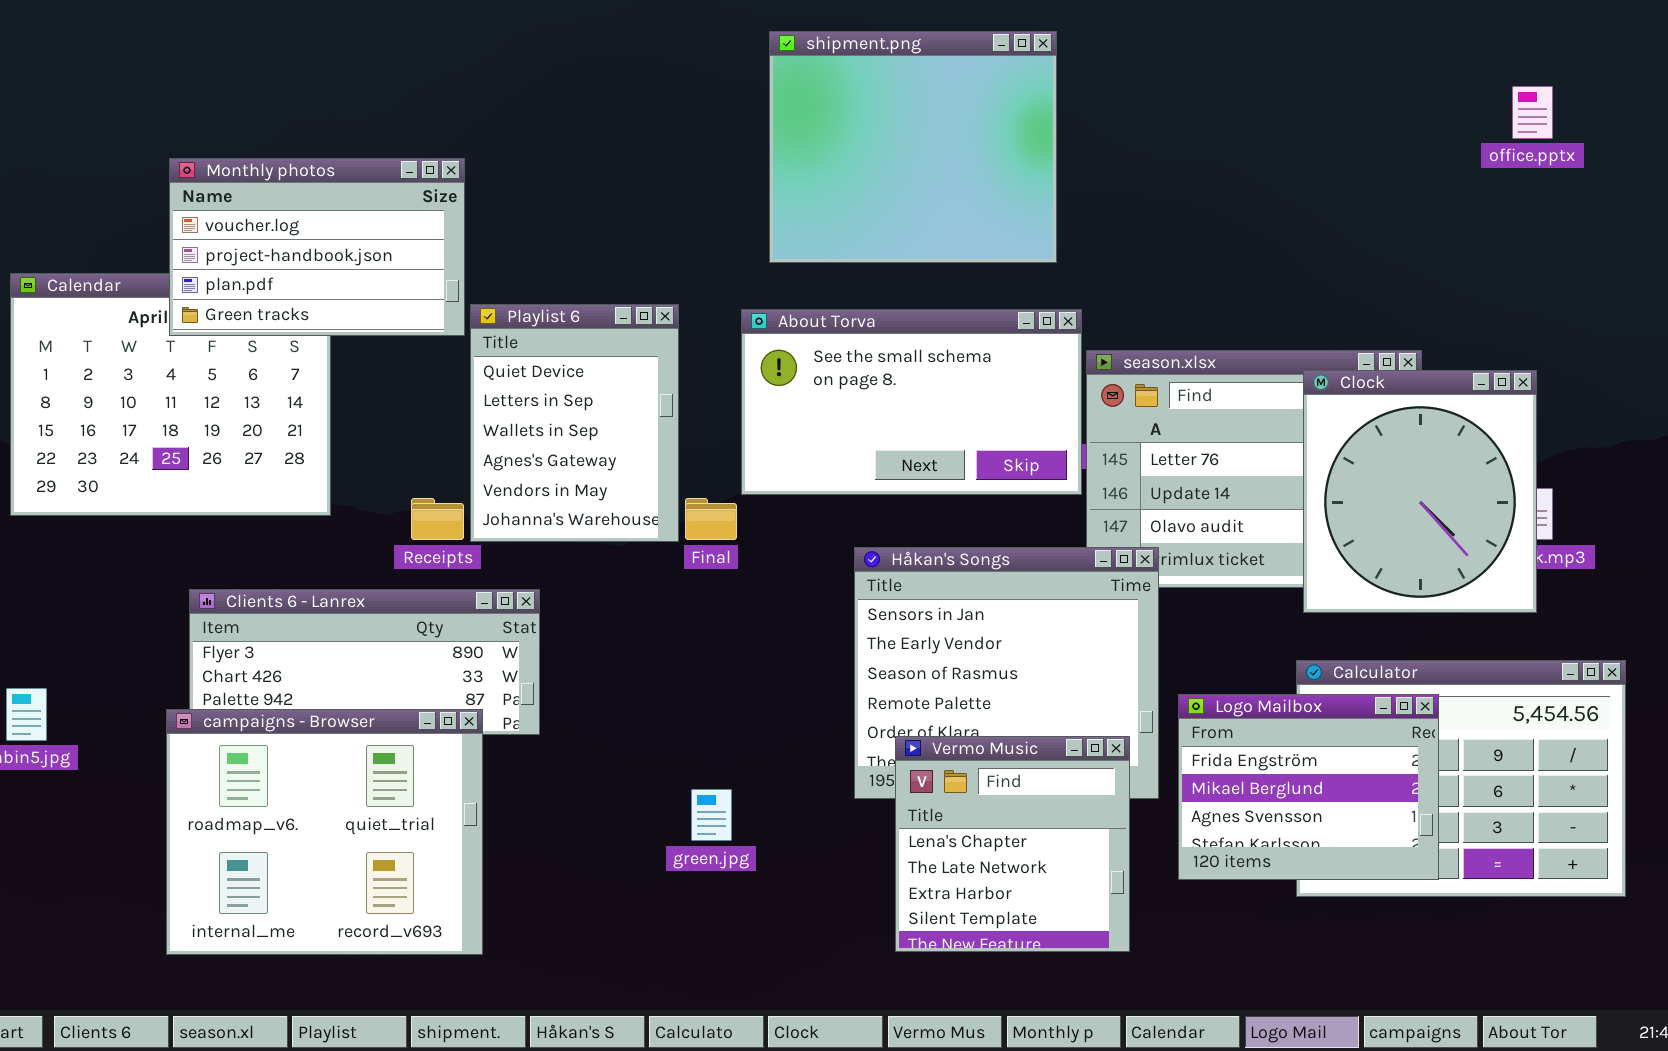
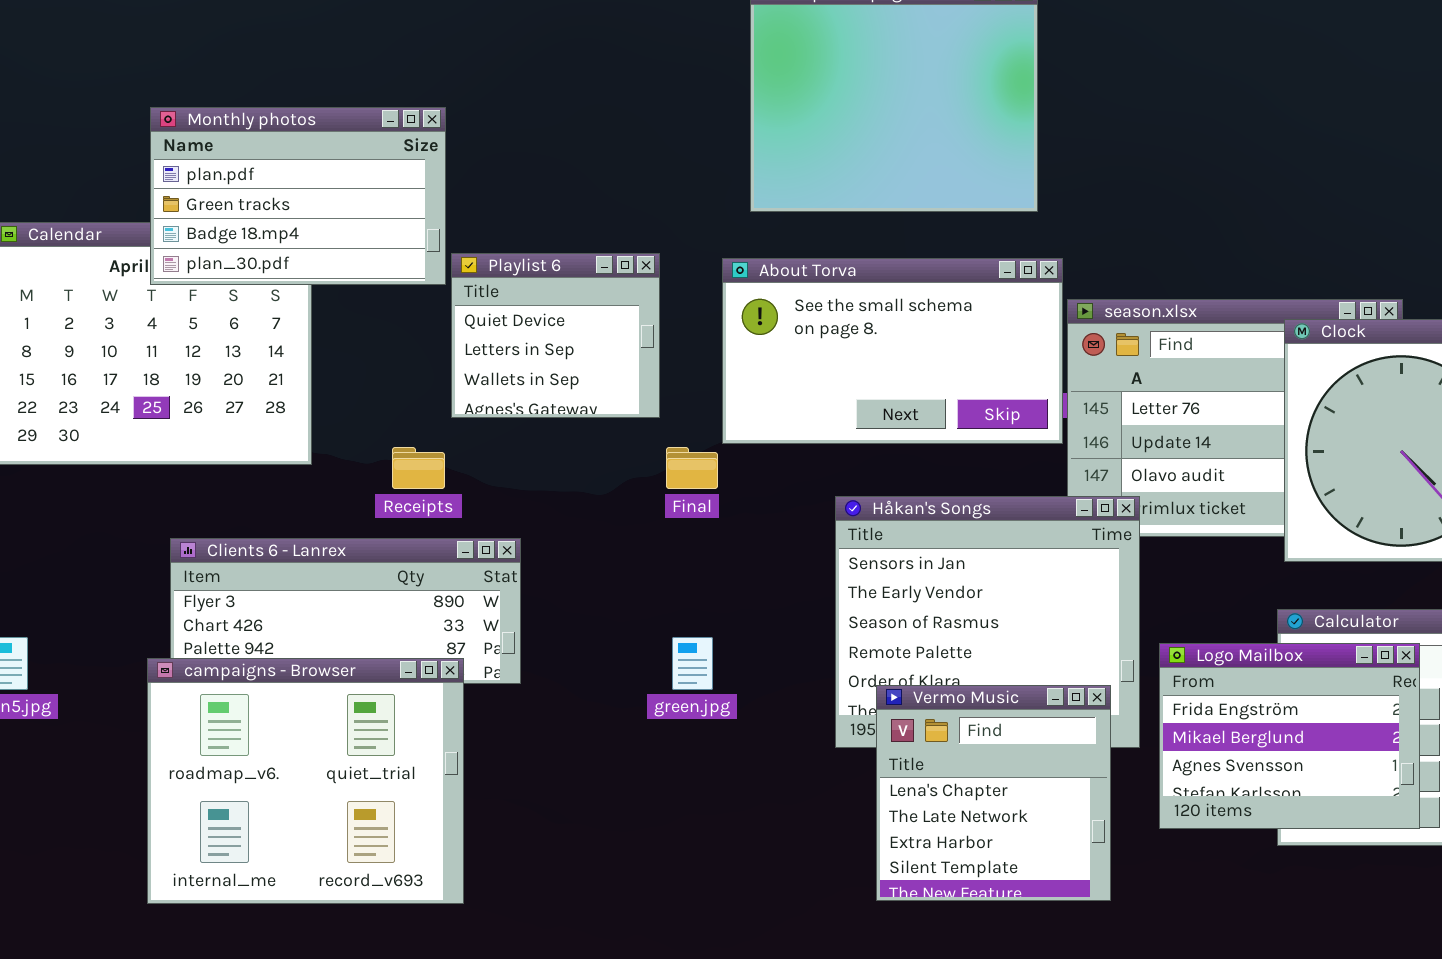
Monthly photos: [169,158,465,336] -> [150,107,446,285], scrolled down 2 rows
Playlist 6: [470,304,679,542] -> [451,253,660,418], resized
green.jpg: [691,789,732,841] -> [672,637,713,690], moved

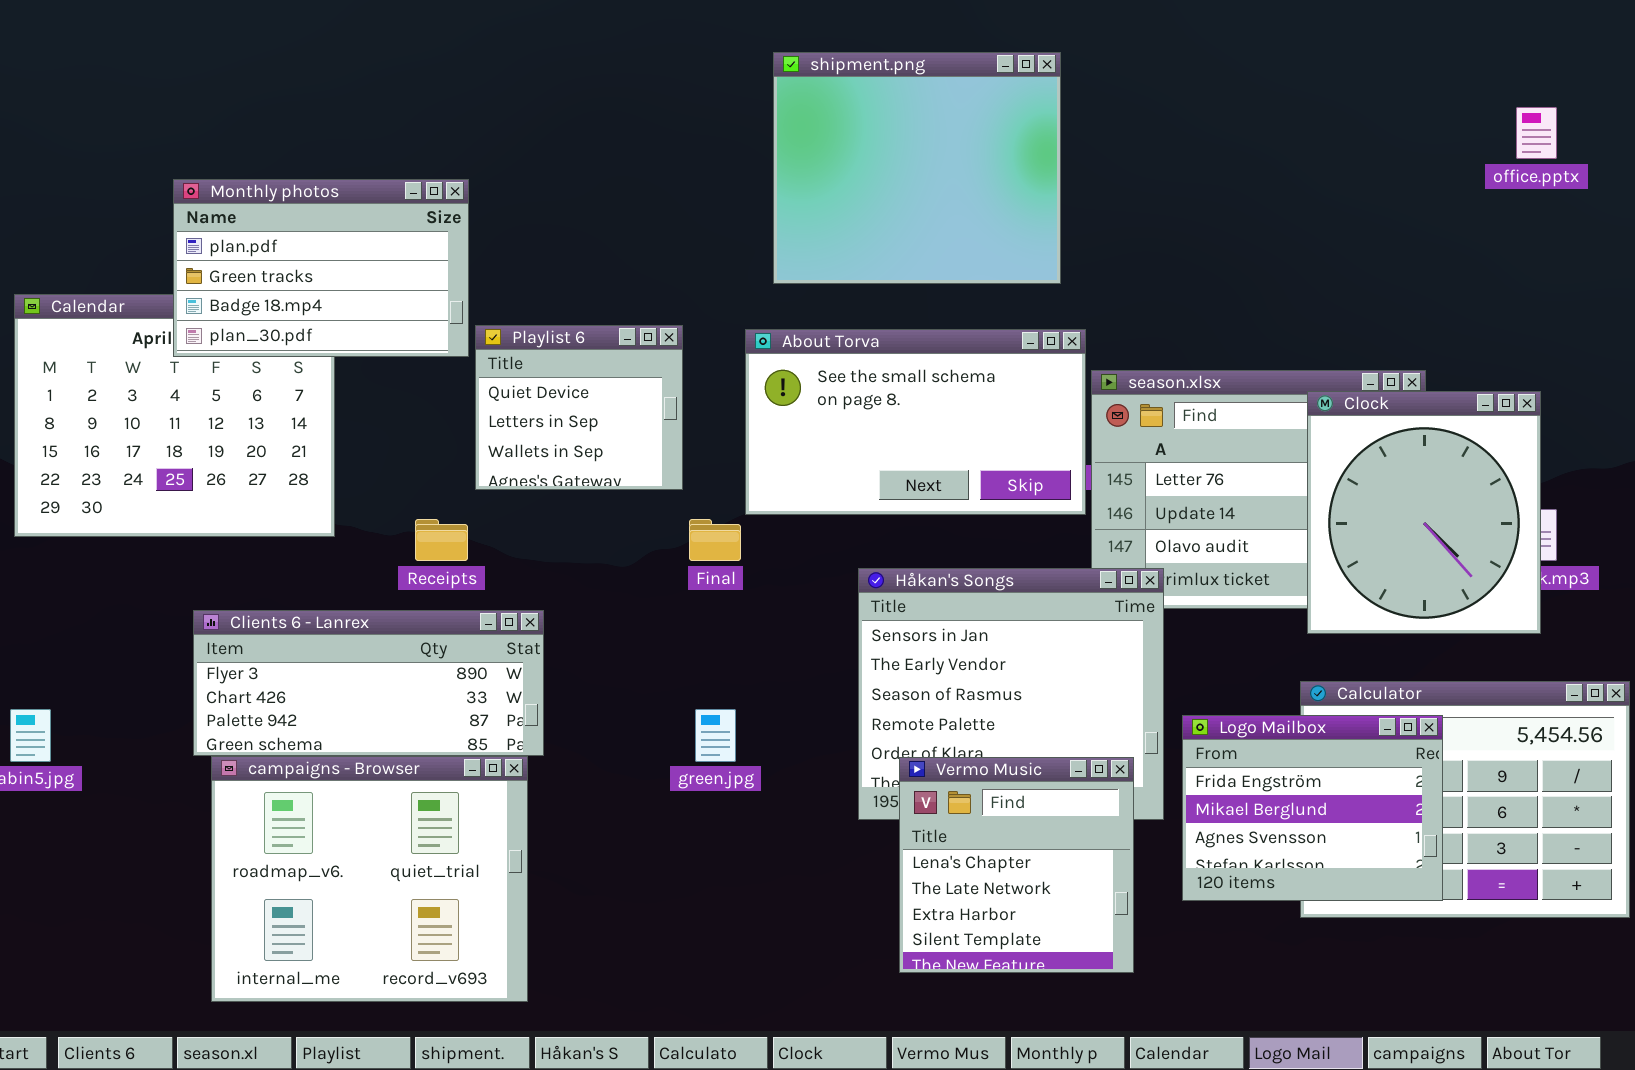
campaigns - Browser: [147,658,464,904] -> [211,756,528,1002], moved

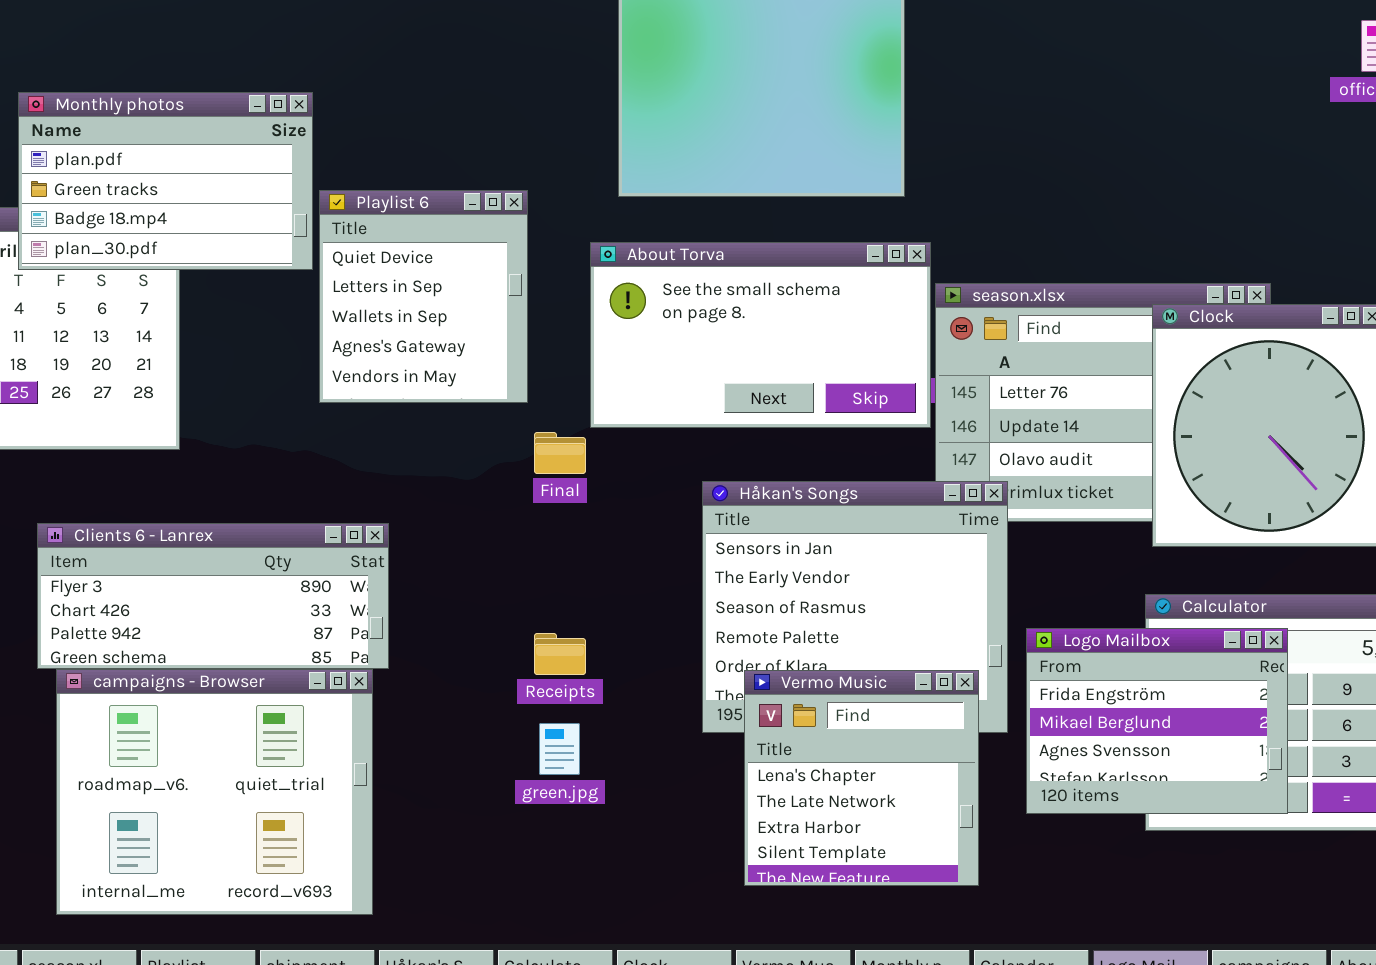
Playlist 6: [475,325,683,490] -> [319,190,528,403], resized
Receipts: [415,519,468,561] -> [534,633,586,675], moved
green.jpg: [695,709,736,762] -> [539,723,580,775], moved

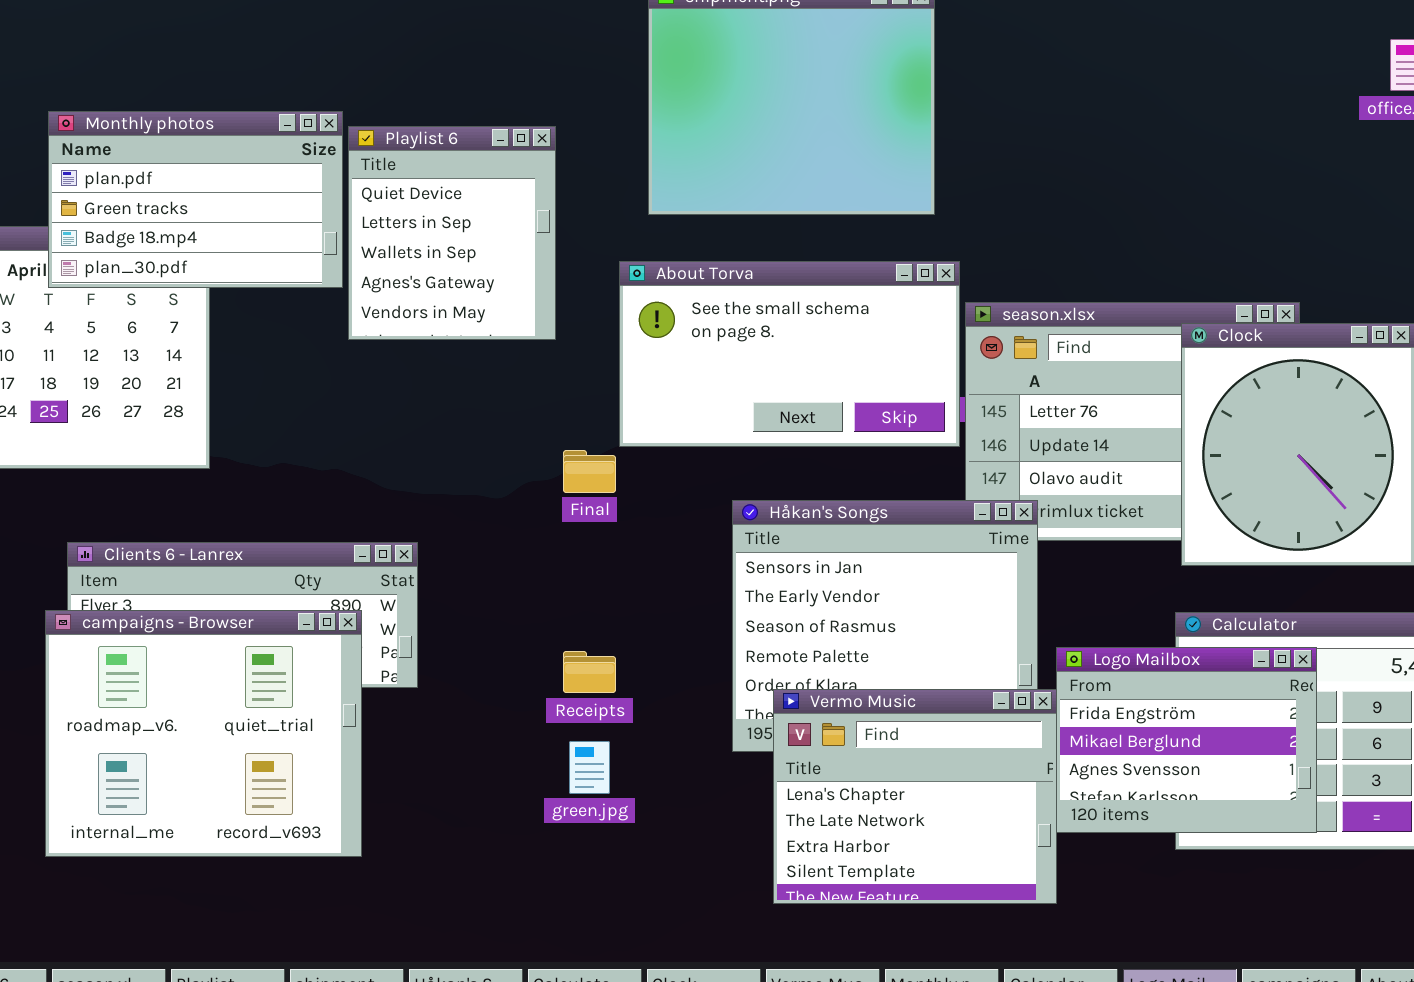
Playlist 6: [319,190,528,403] -> [348,126,556,340], moved
campaigns - Browser: [56,669,373,915] -> [45,610,362,857], moved
Vermo Music: [744,670,979,886] -> [773,689,1057,904], resized

